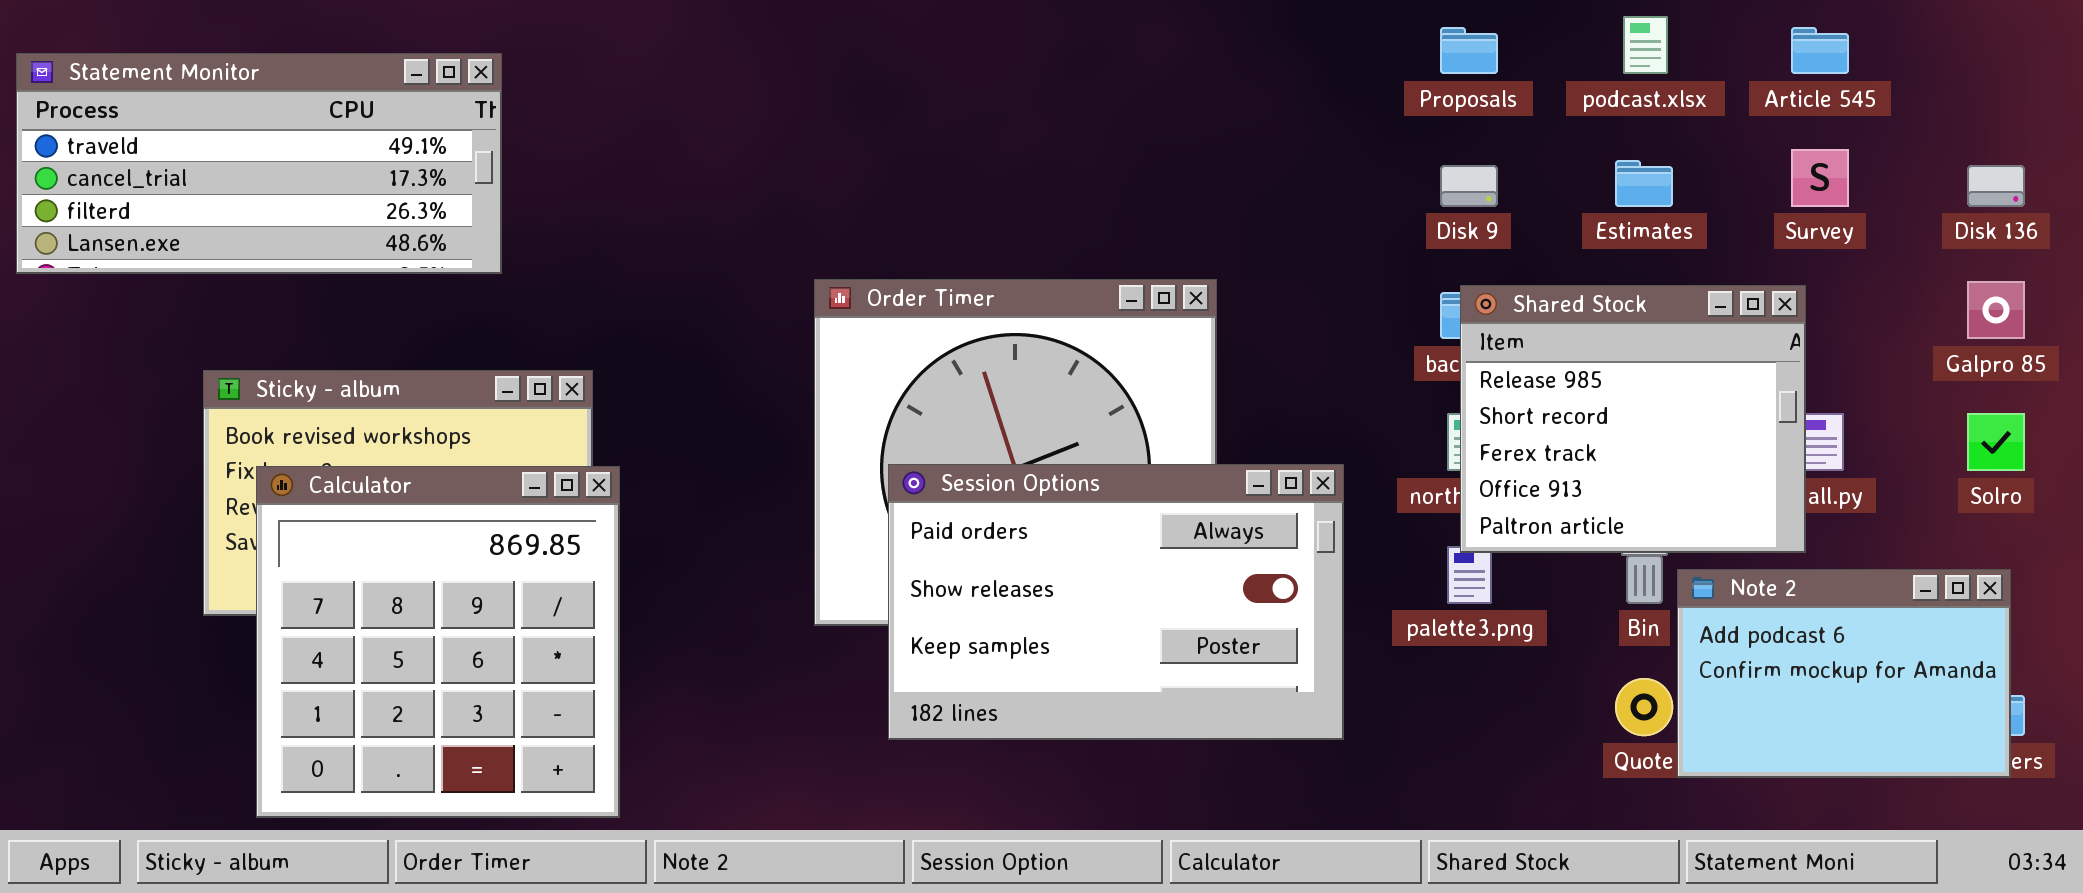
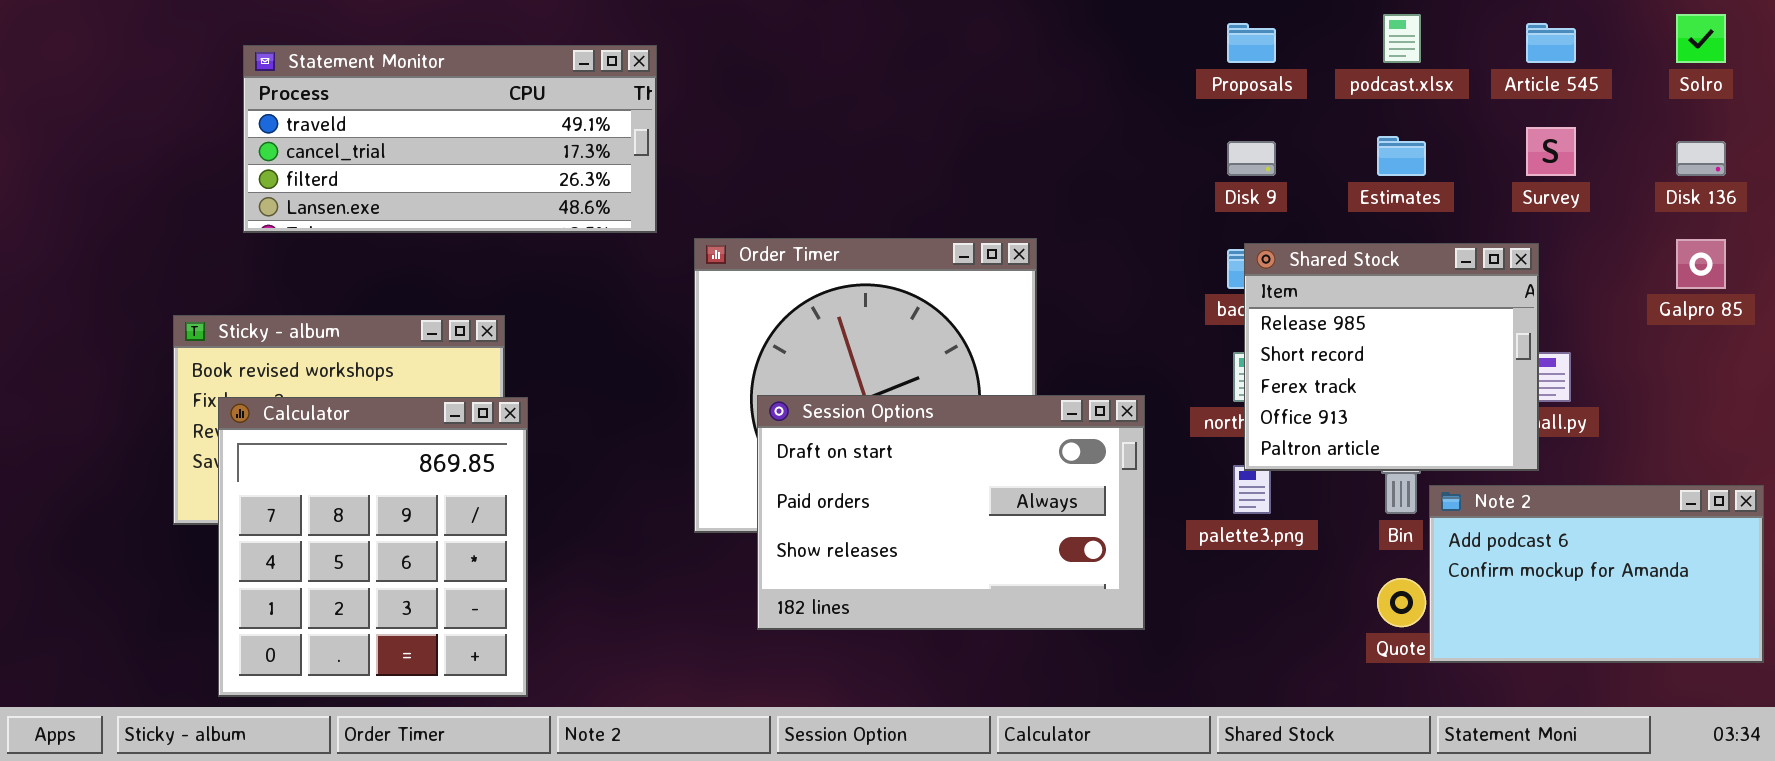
Statement Monitor: [16,53,502,274] -> [243,45,657,233], moved
Solro: [1967,413,2025,471] -> [1676,14,1726,63], moved
Session Options: [888,464,1344,740] -> [757,395,1145,630], scrolled up 1 row
Note 2: [1677,569,2011,778] -> [1429,485,1764,663], resized

